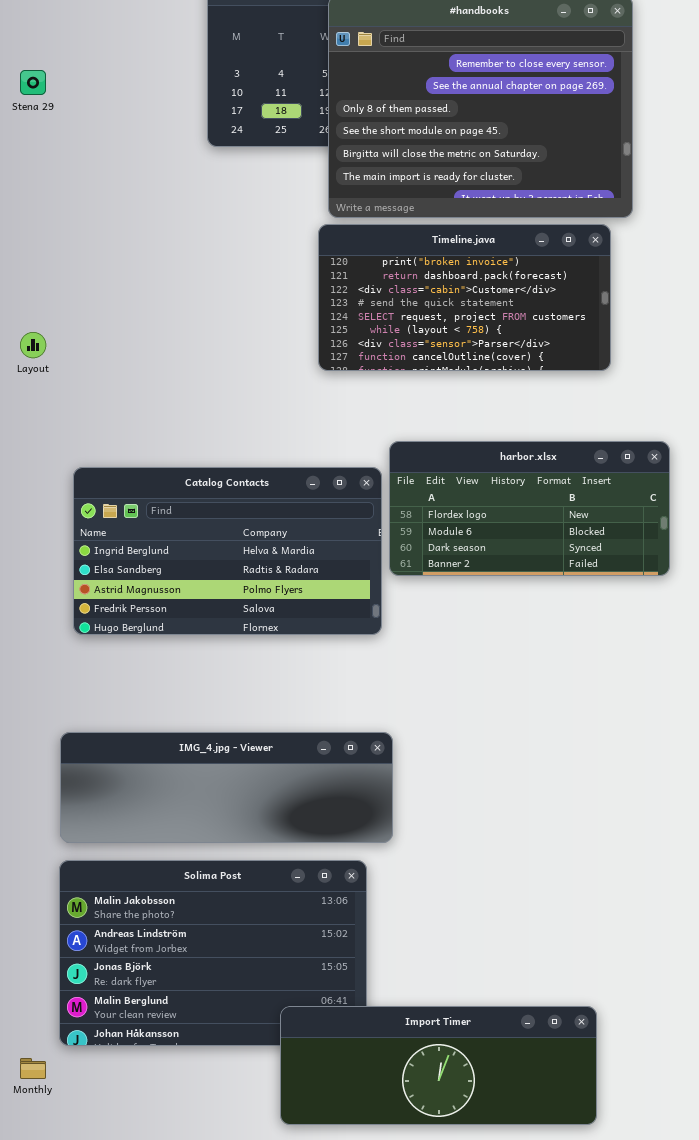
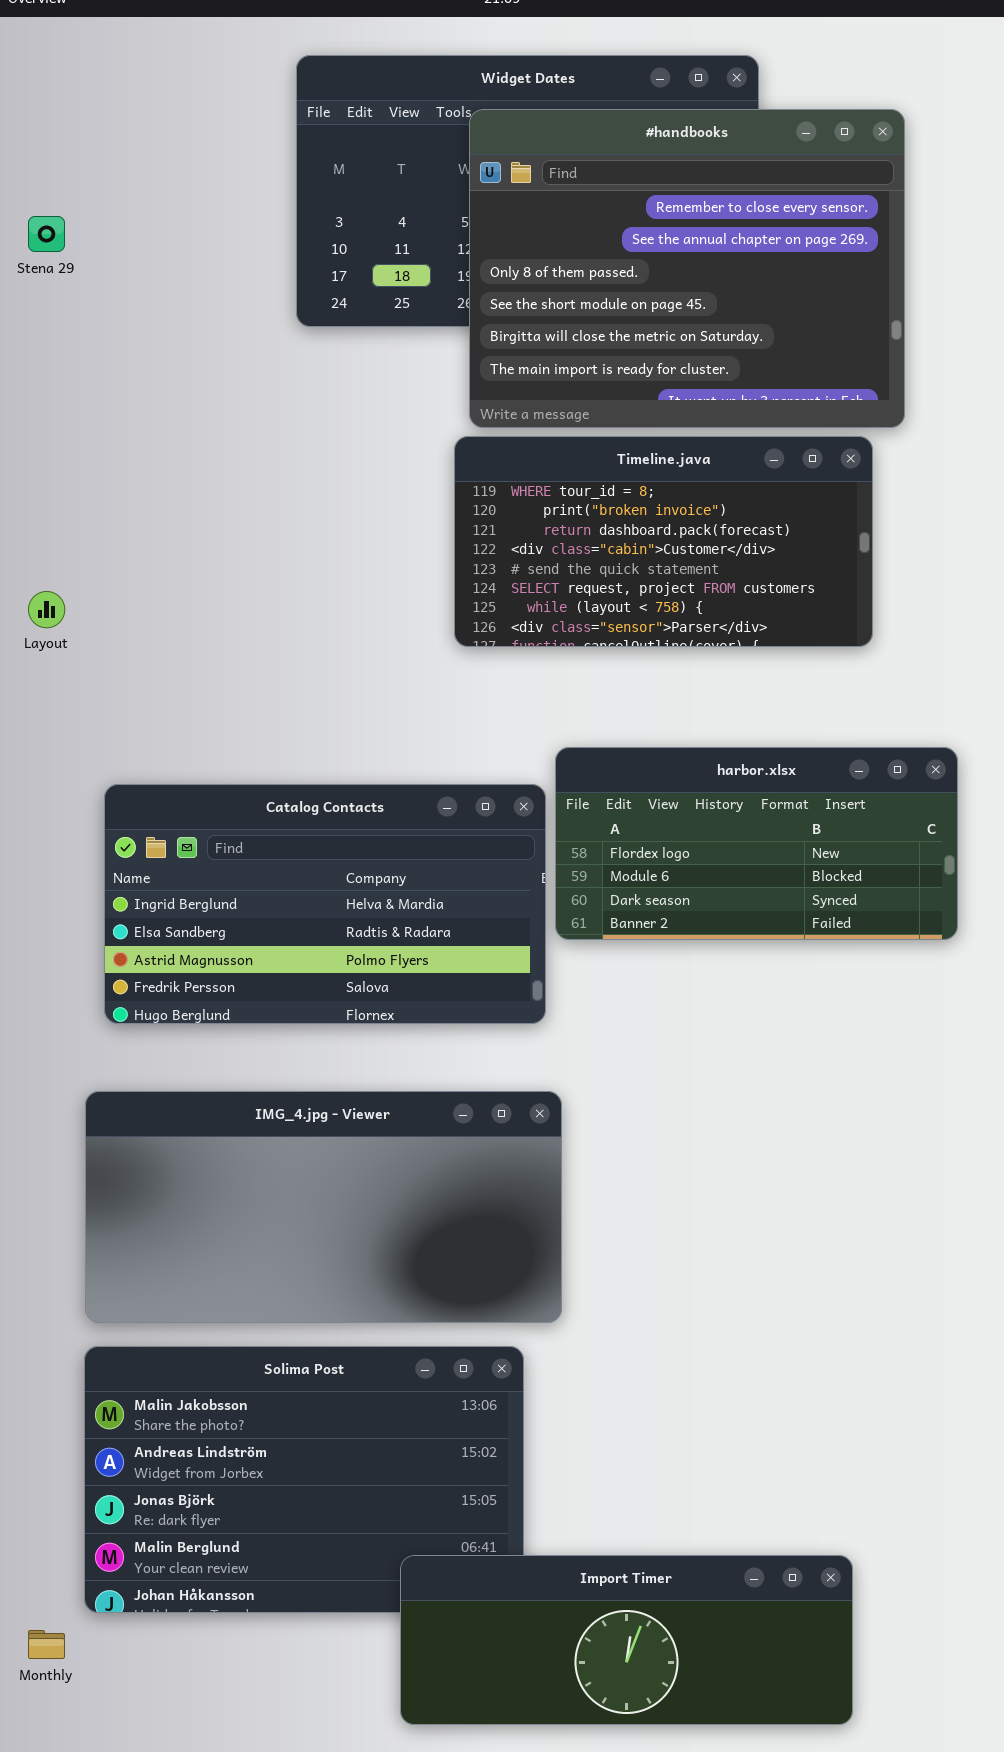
Timeline.java: [318,224,611,371] -> [454,436,873,647], scrolled up 1 row
IMG_4.jpg - Viewer: [60,732,393,843] -> [85,1091,562,1323], resized

